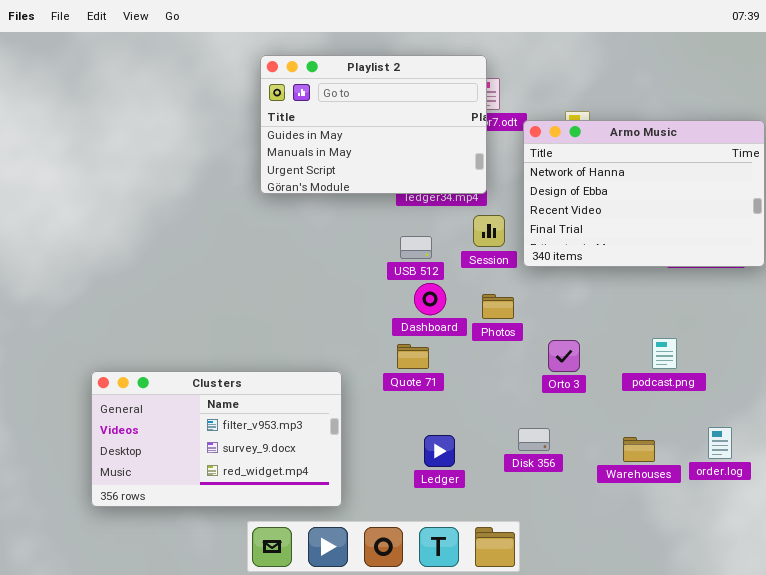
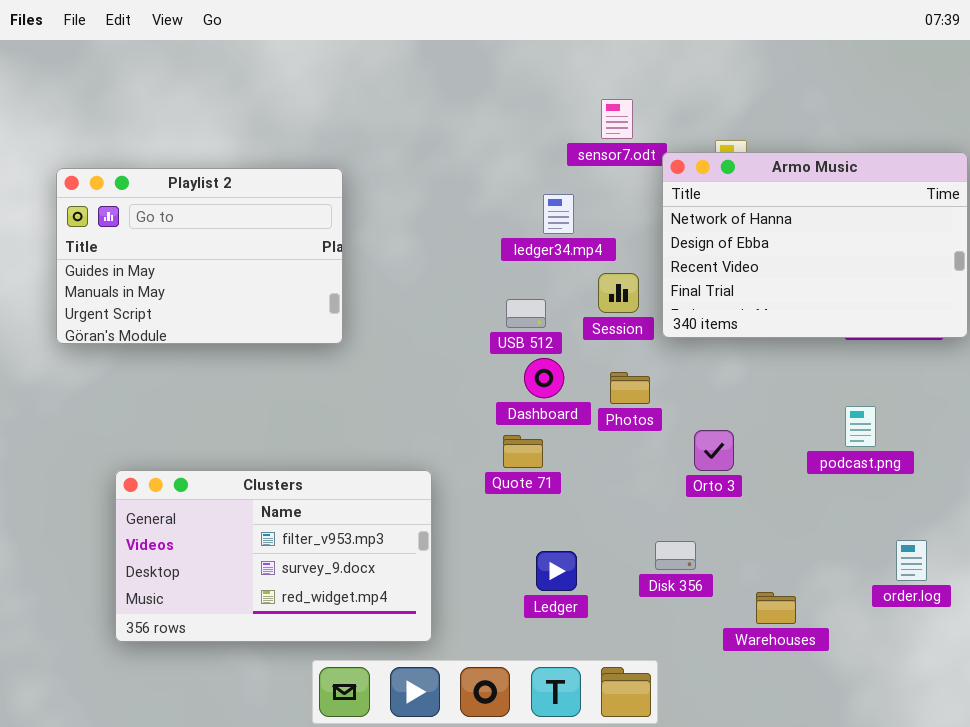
Playlist 2: [260,55,487,194] -> [56,168,343,344], moved
podcast.png: [652,338,677,369] -> [845,406,876,447], moved
Warehouses: [623,437,655,462] -> [756,592,796,624], moved

